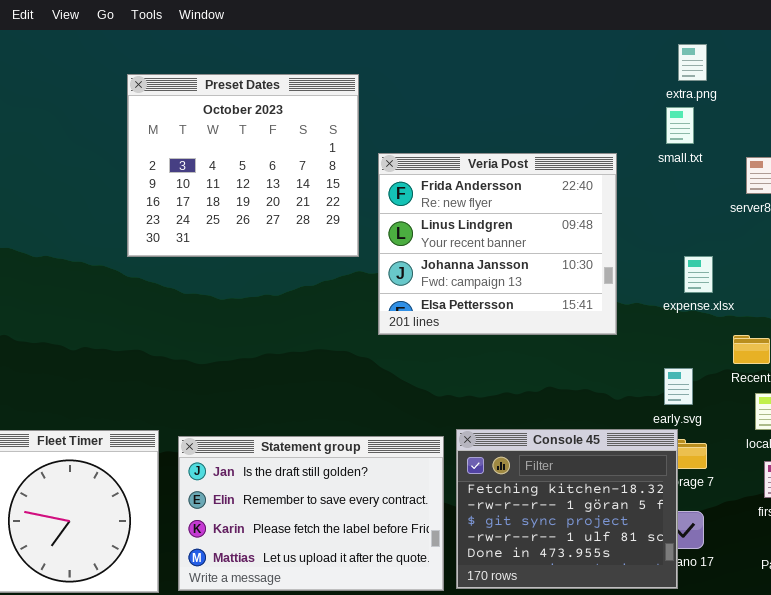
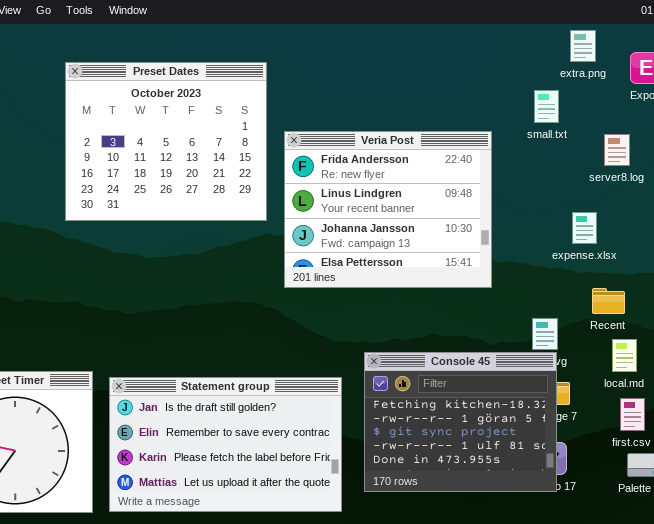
extra.png: [678,44,707,81] -> [570,30,596,62], moved
expense.xlsx: [684,256,713,293] -> [572,212,597,244], moved
Console 45: [456,429,678,589] -> [364,352,557,492], moved

